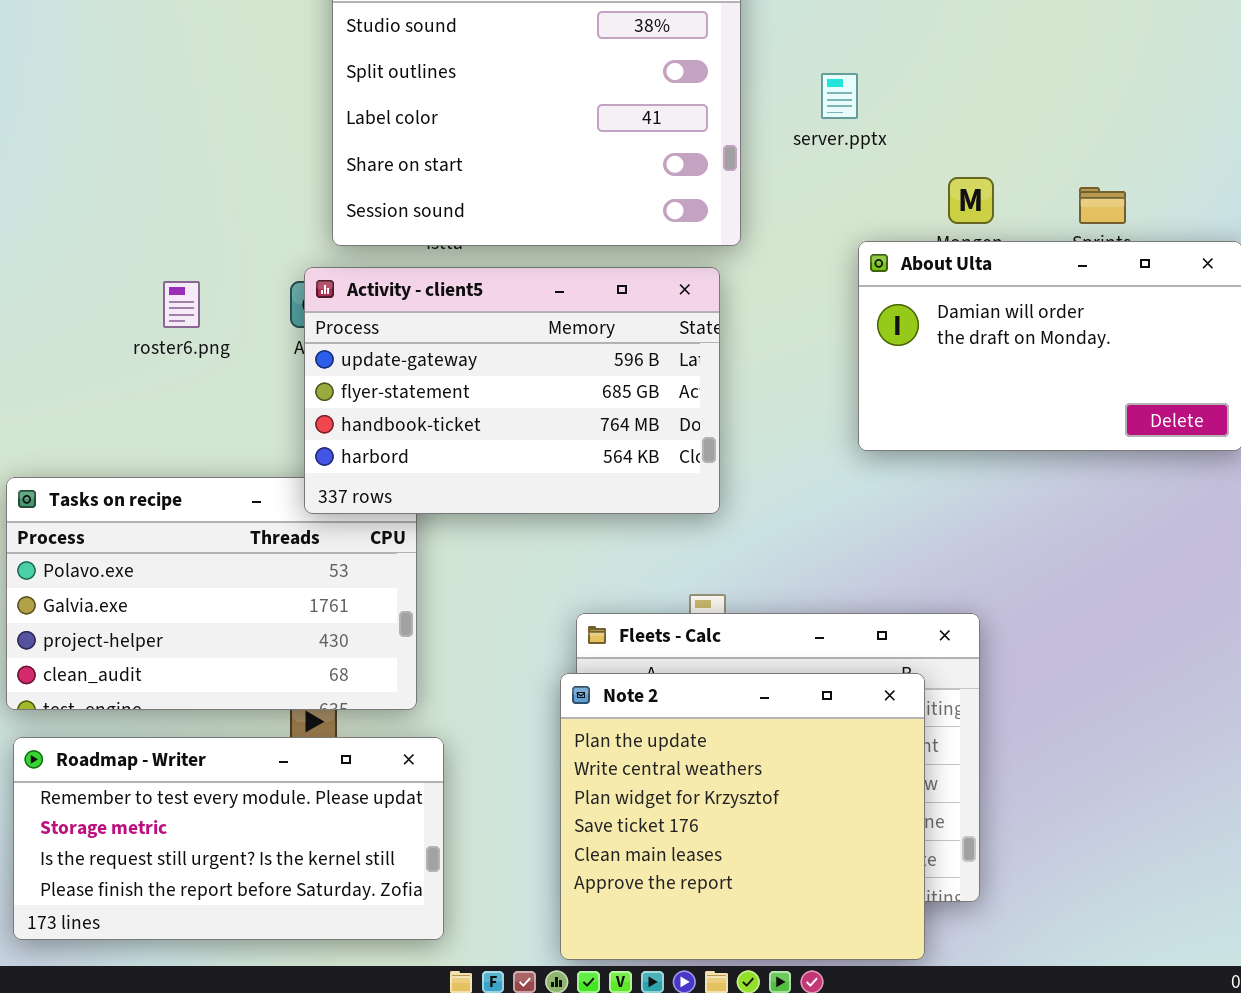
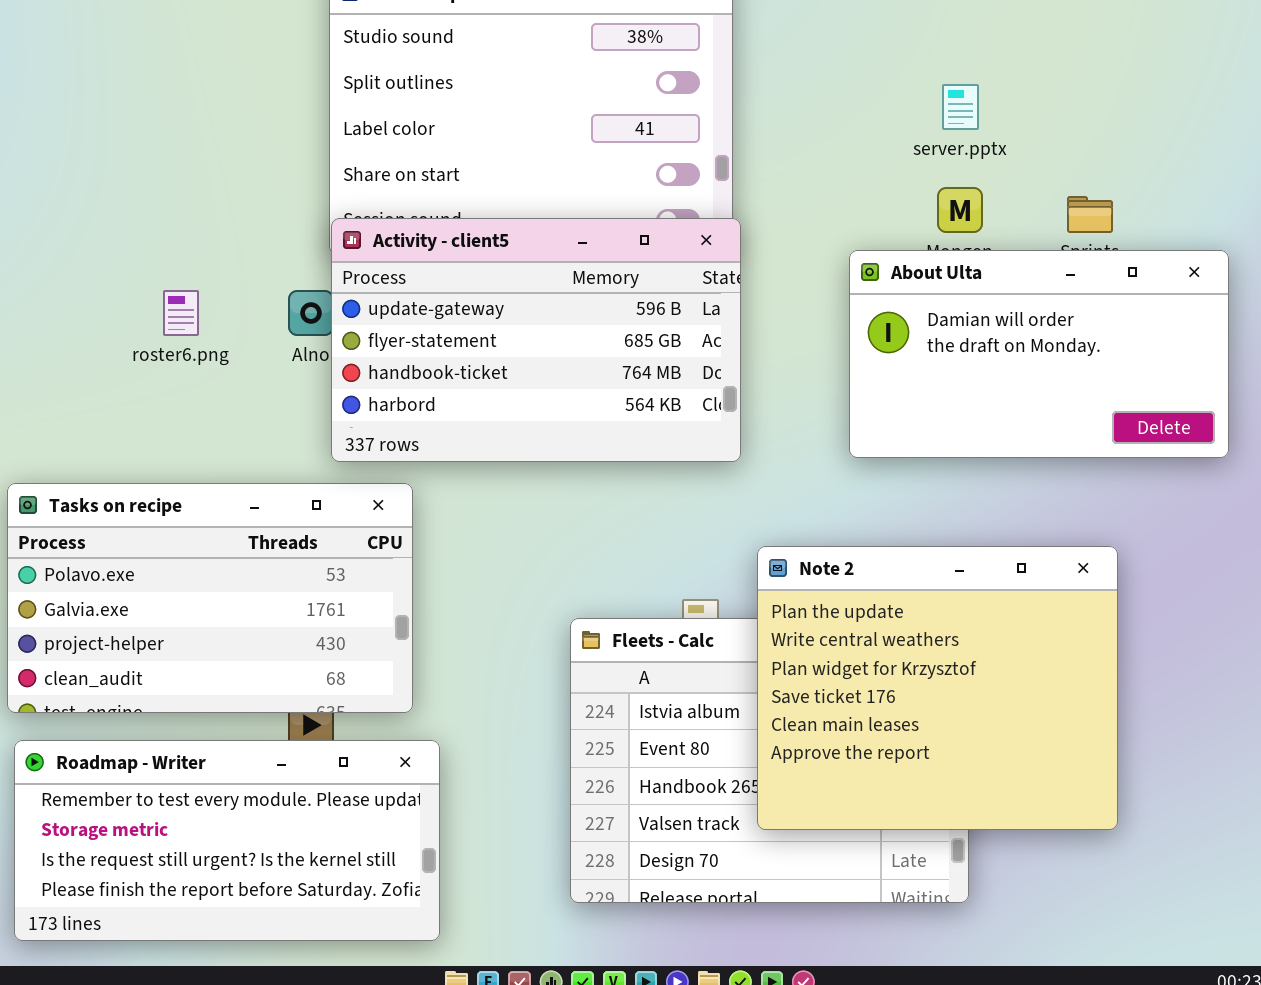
server.pptx: [821,73,858,119] -> [942,84,979,130], moved
Activity - client5: [304,267,720,514] -> [331,218,741,462], moved
Note 2: [560,673,925,960] -> [757,546,1118,830], moved

